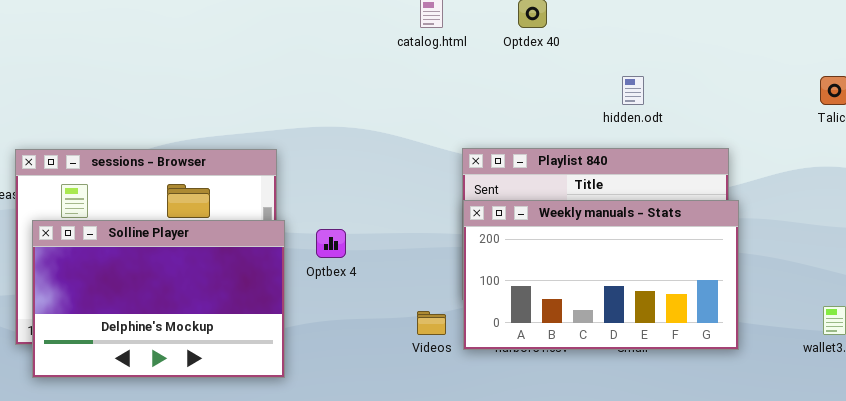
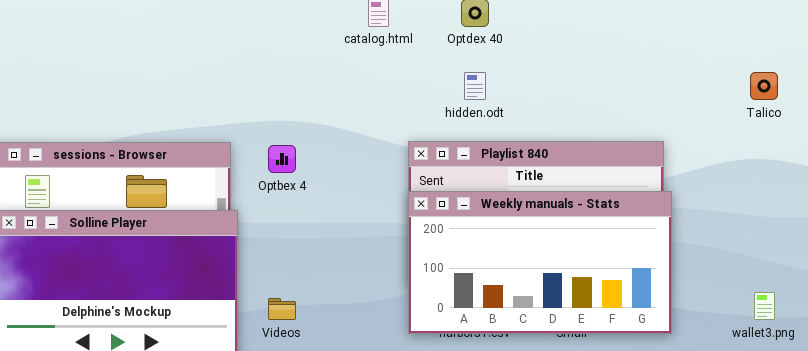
hidden.odt: [622,76,644,105] -> [464,72,486,100], moved
Optbex 4: [316,229,346,258] -> [268,145,296,173], moved
Videos: [417,311,446,335] -> [268,298,296,320], moved

